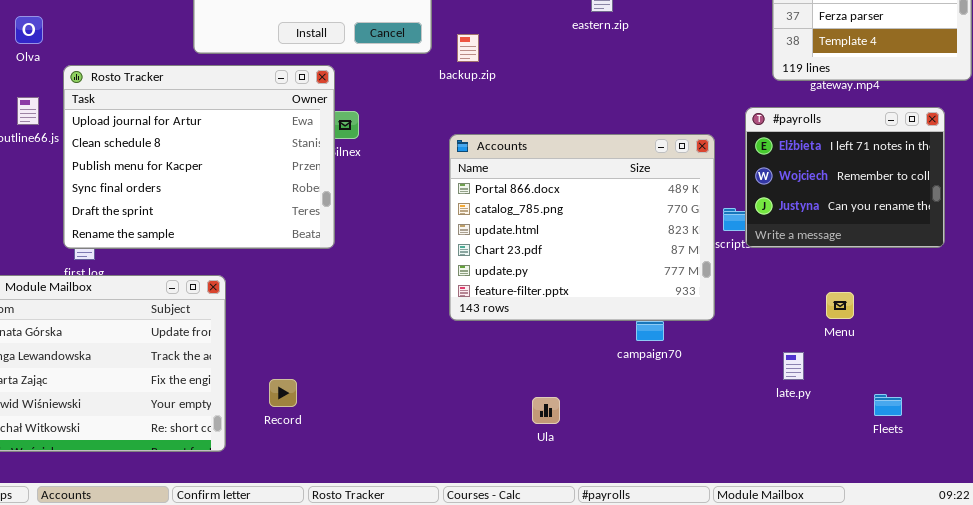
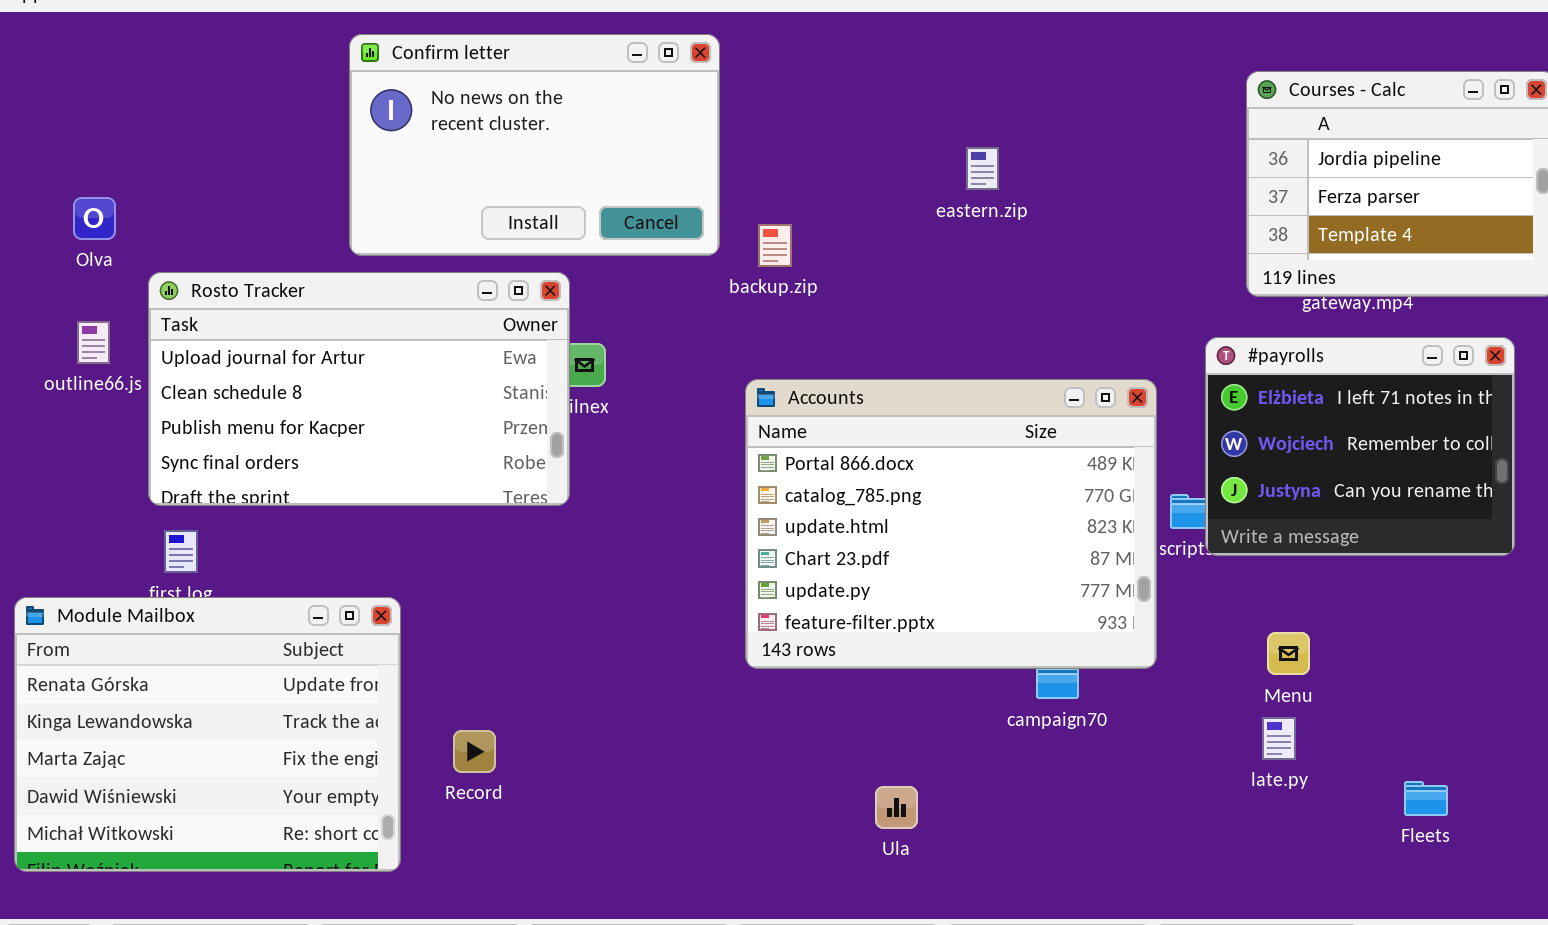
Rosto Tracker: [63,65,335,249] -> [148,272,570,506], resized
Menu: [826,292,854,319] -> [1267,632,1310,675], moved
Record: [269,379,297,407] -> [453,730,496,773], moved

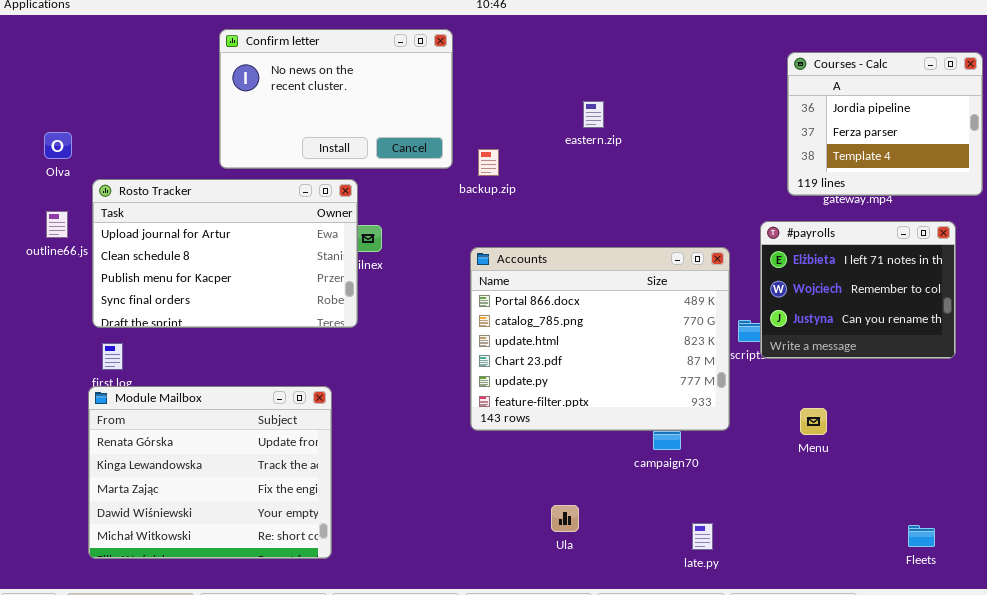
eastern.zip: [966,147,999,190] -> [583,101,604,128], moved
Module Mailbox: [14,597,401,872] -> [88,386,332,559], moved
late.py: [1262,717,1296,760] -> [692,523,713,550], moved
Fleets: [1404,781,1448,816] -> [908,525,935,547], moved

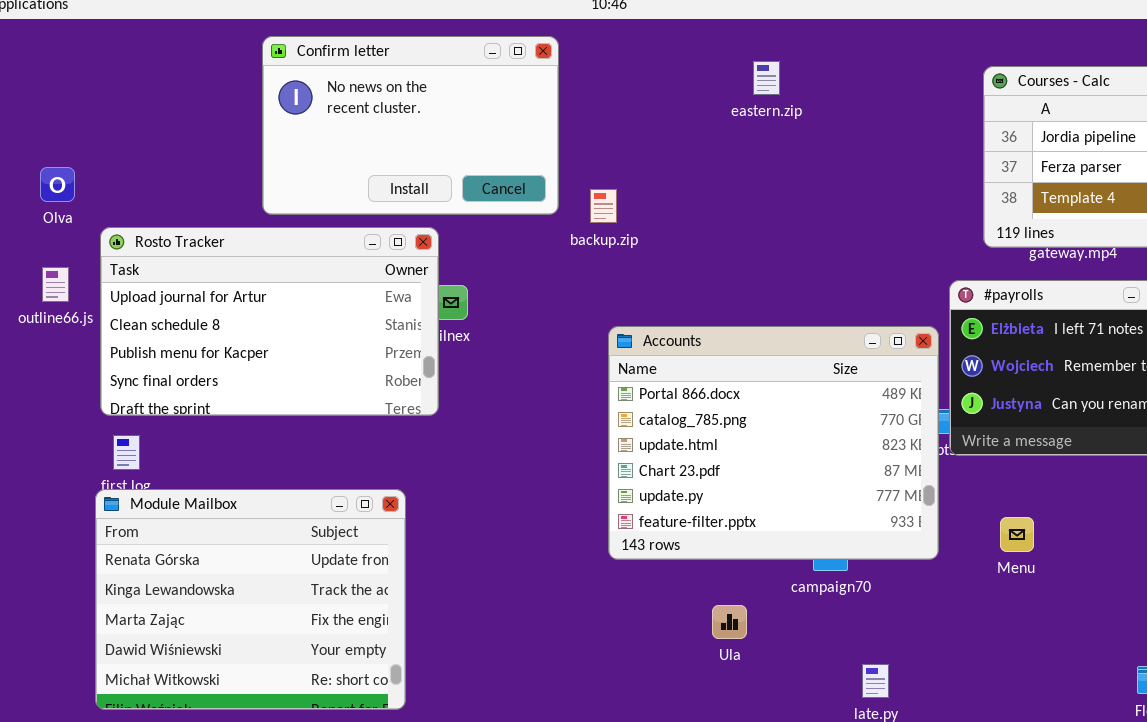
eastern.zip: [583,101,604,128] -> [753,61,780,95], moved
Accounts: [470,247,730,431] -> [608,326,939,560], moved
Ula: [551,505,579,532] -> [712,605,747,639], moved

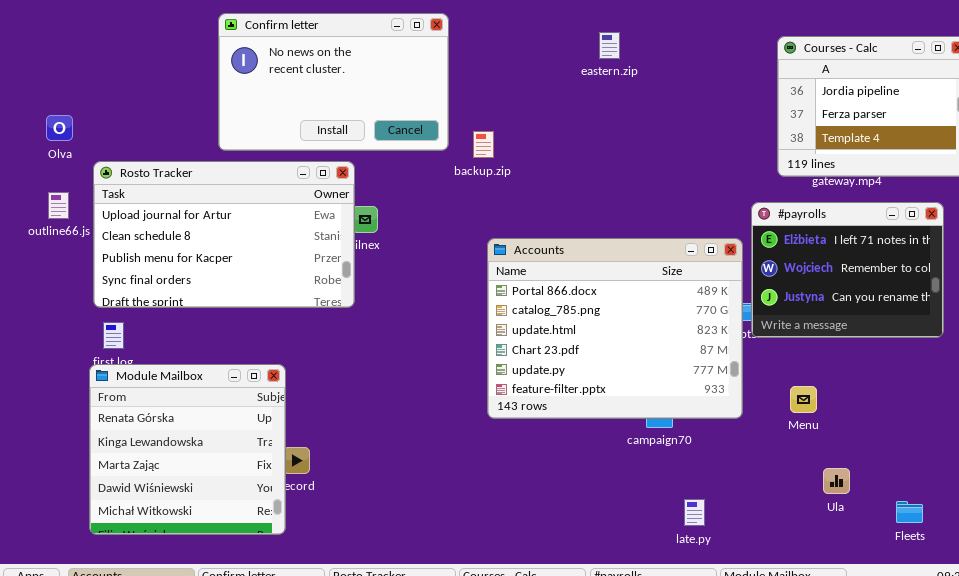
Module Mailbox: [95,489,406,710] -> [89,364,286,535], resized
Ula: [712,605,747,639] -> [823,468,850,494], moved

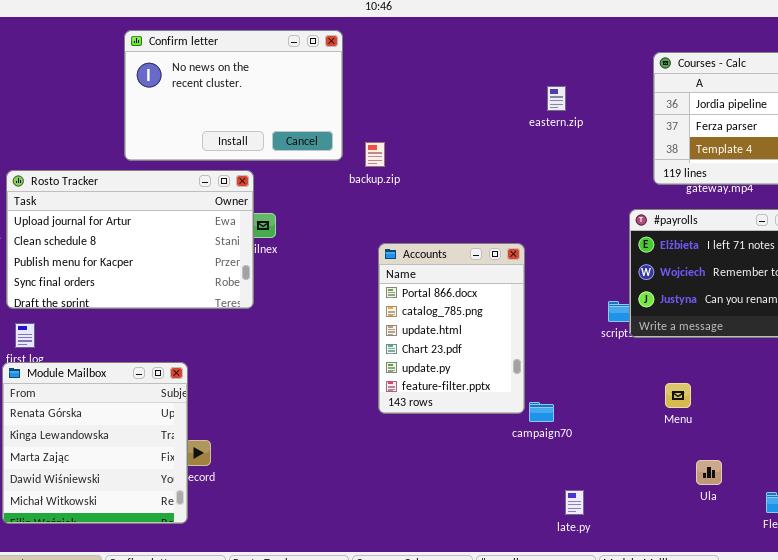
eastern.zip: [599,32,620,59] -> [547,86,566,111], moved
Accounts: [487,238,743,419] -> [378,243,525,414], resized

